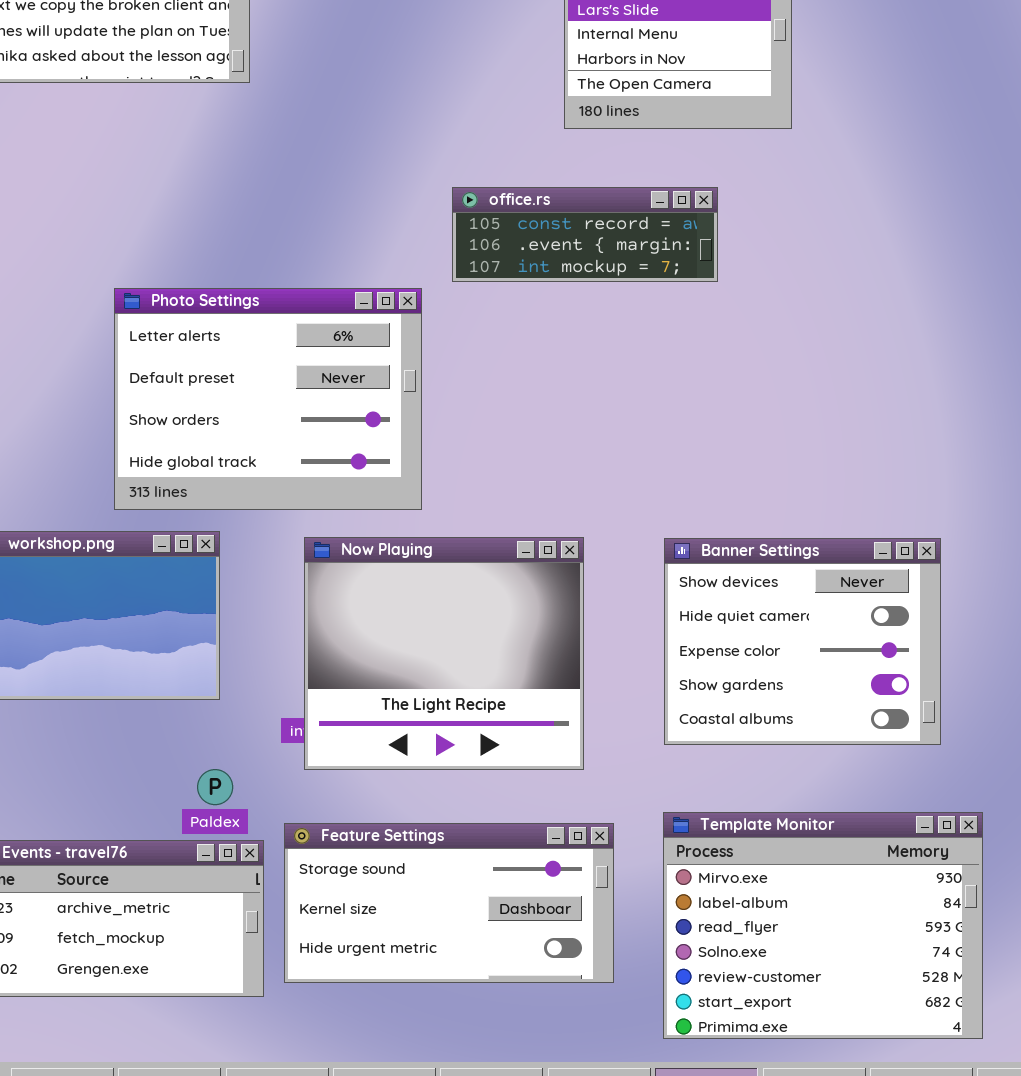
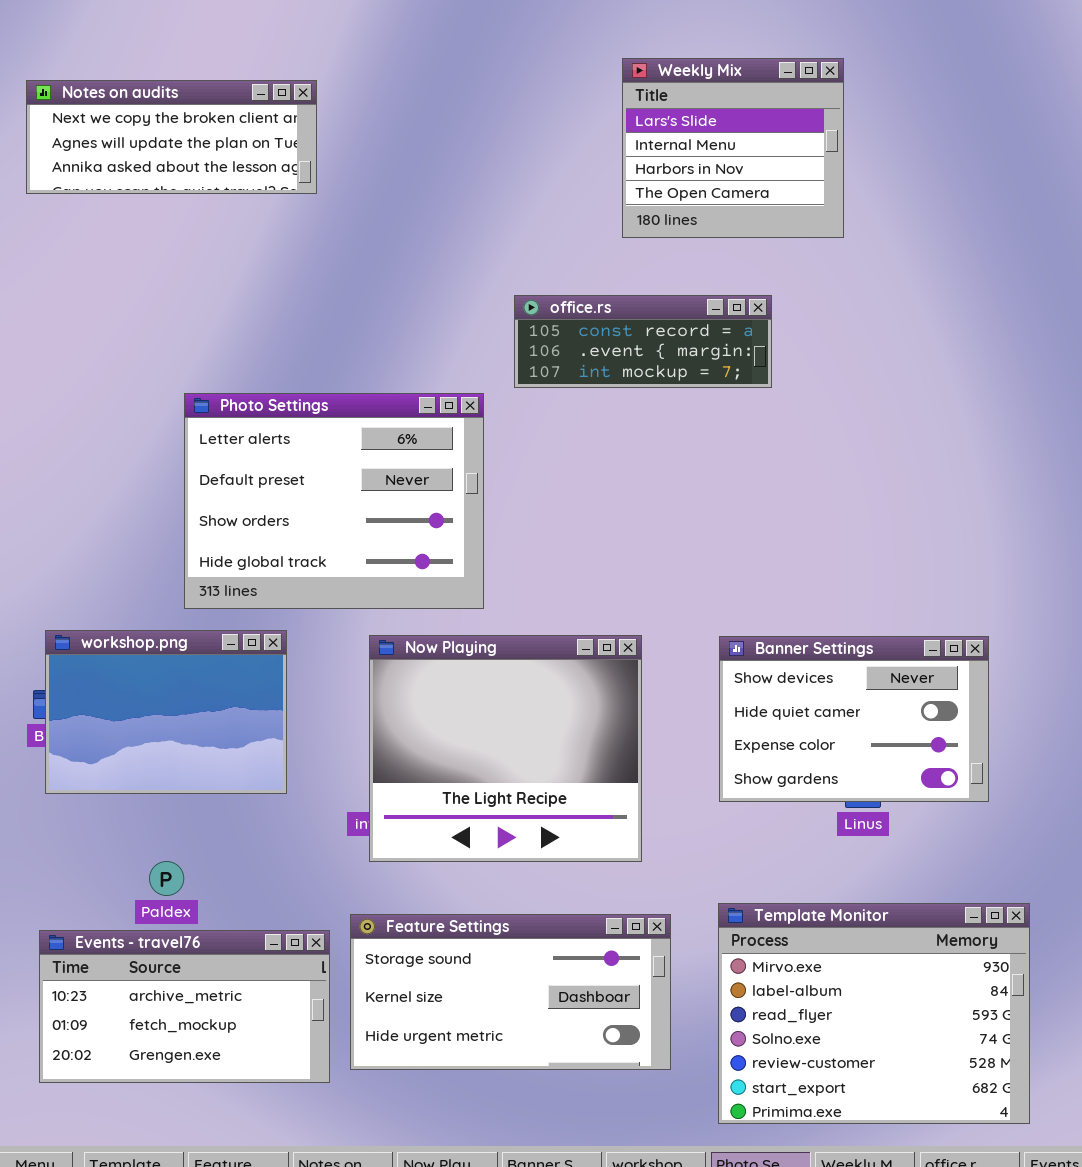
Banner Settings: [664,538,941,745] -> [719,636,989,802], resized
Paldex: [197,769,233,805] -> [149,861,184,896], moved

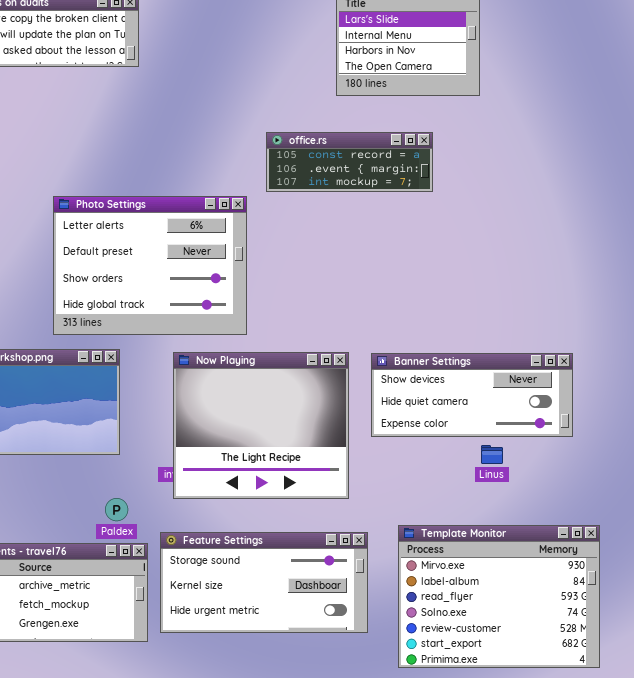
Banner Settings: [719,636,989,802] -> [371,353,573,437], resized
Paldex: [149,861,184,896] -> [105,498,128,521], moved

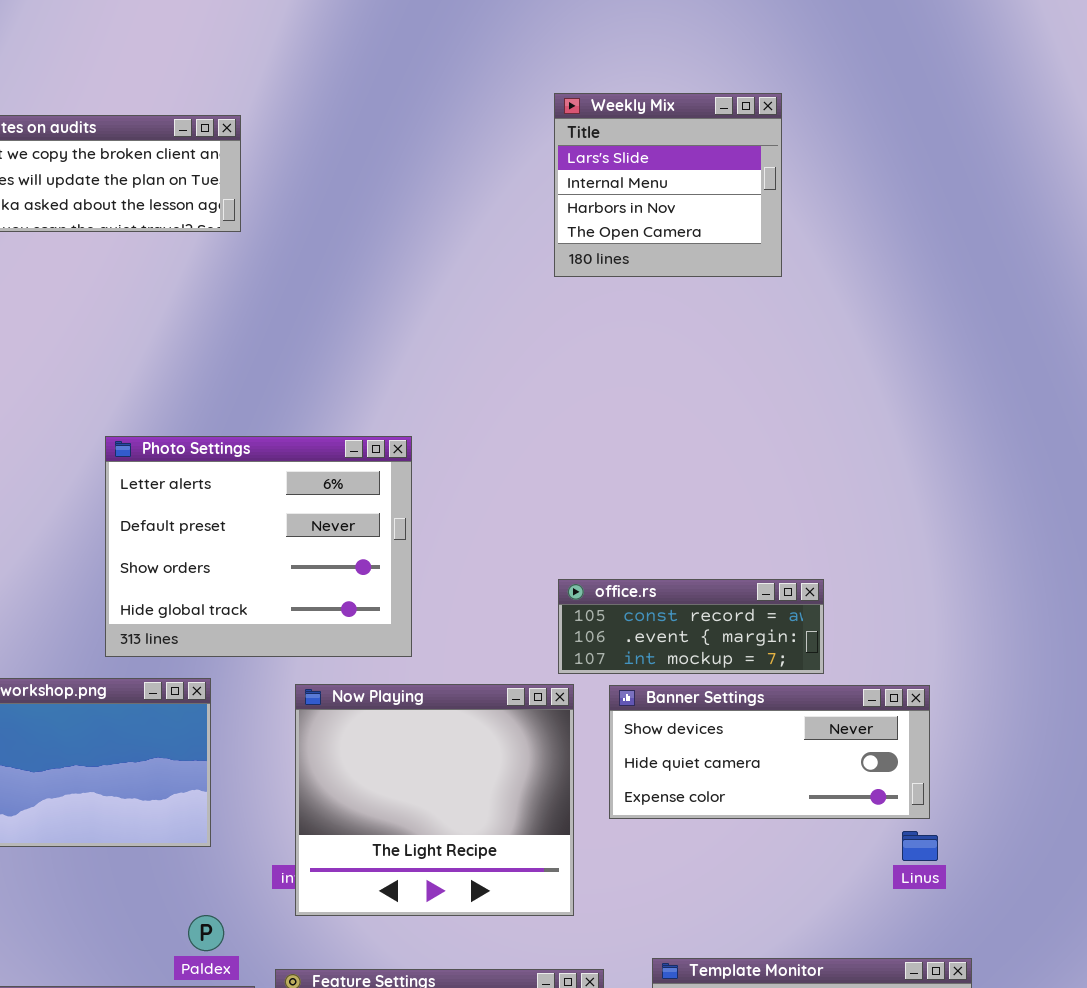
office.rs: [266,132,433,192] -> [558,579,824,674], moved
Linus: [481,445,503,464] -> [902,831,938,861], moved

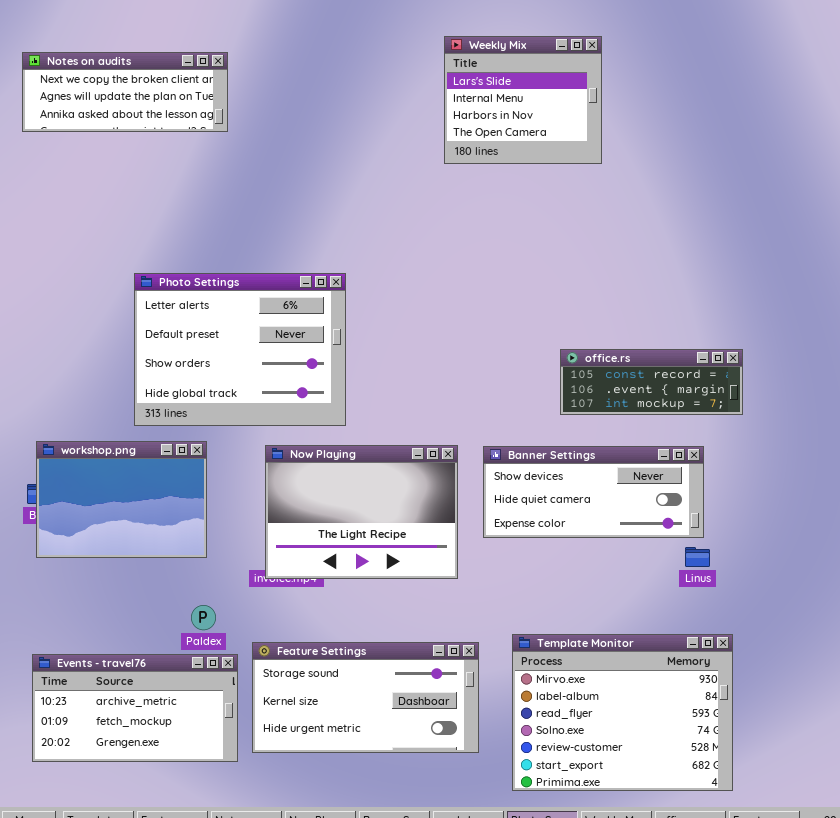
office.rs: [558,579,824,674] -> [560,349,743,415], moved
Now Playing: [295,684,574,916] -> [265,445,458,579], resized

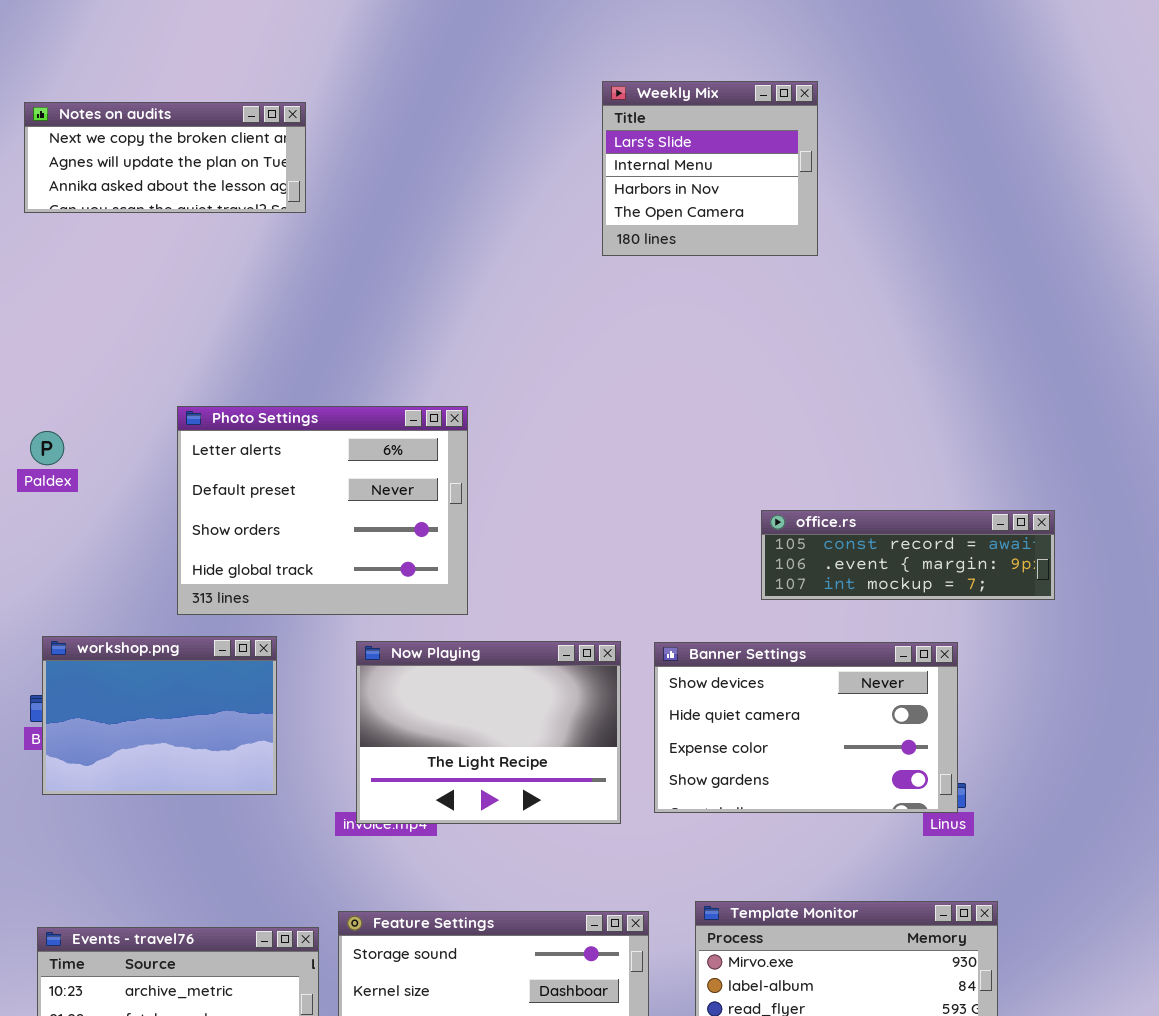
office.rs: [560,349,743,415] -> [761,510,1055,600], resized
Banner Settings: [483,446,704,538] -> [654,642,958,813], resized
Paldex: [191,605,216,630] -> [30,431,64,465], moved

